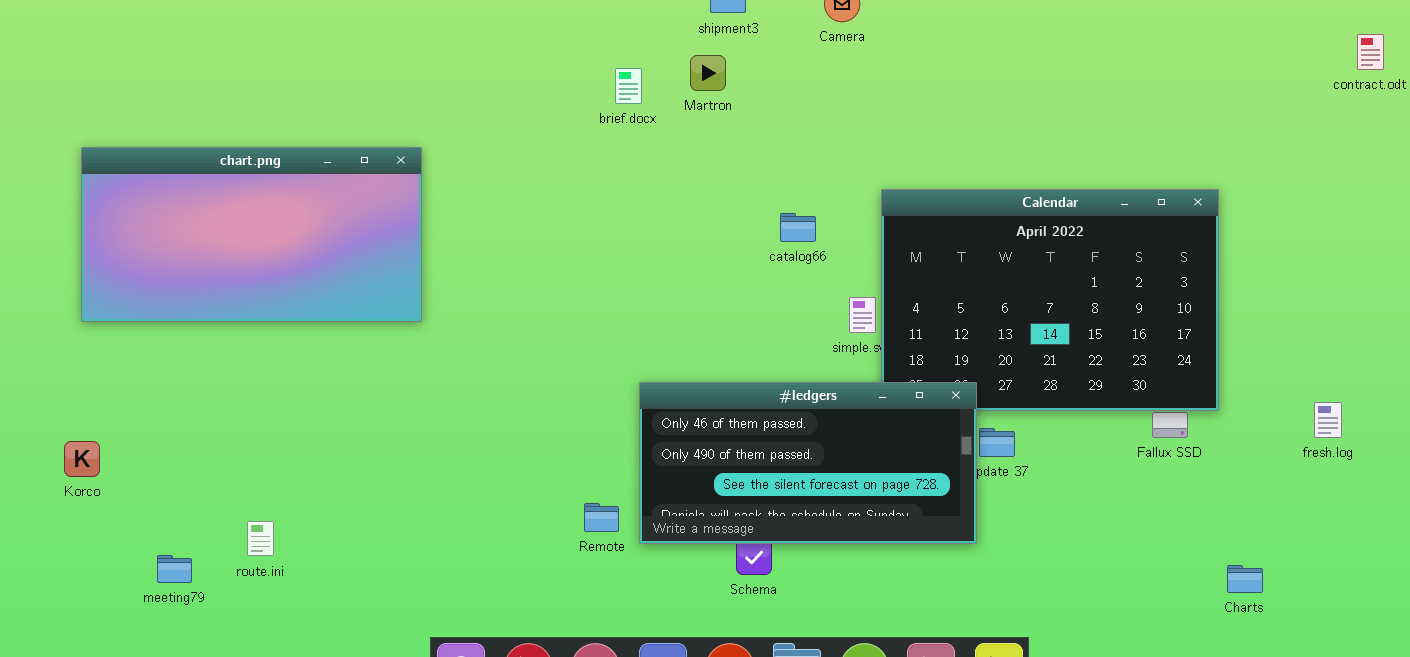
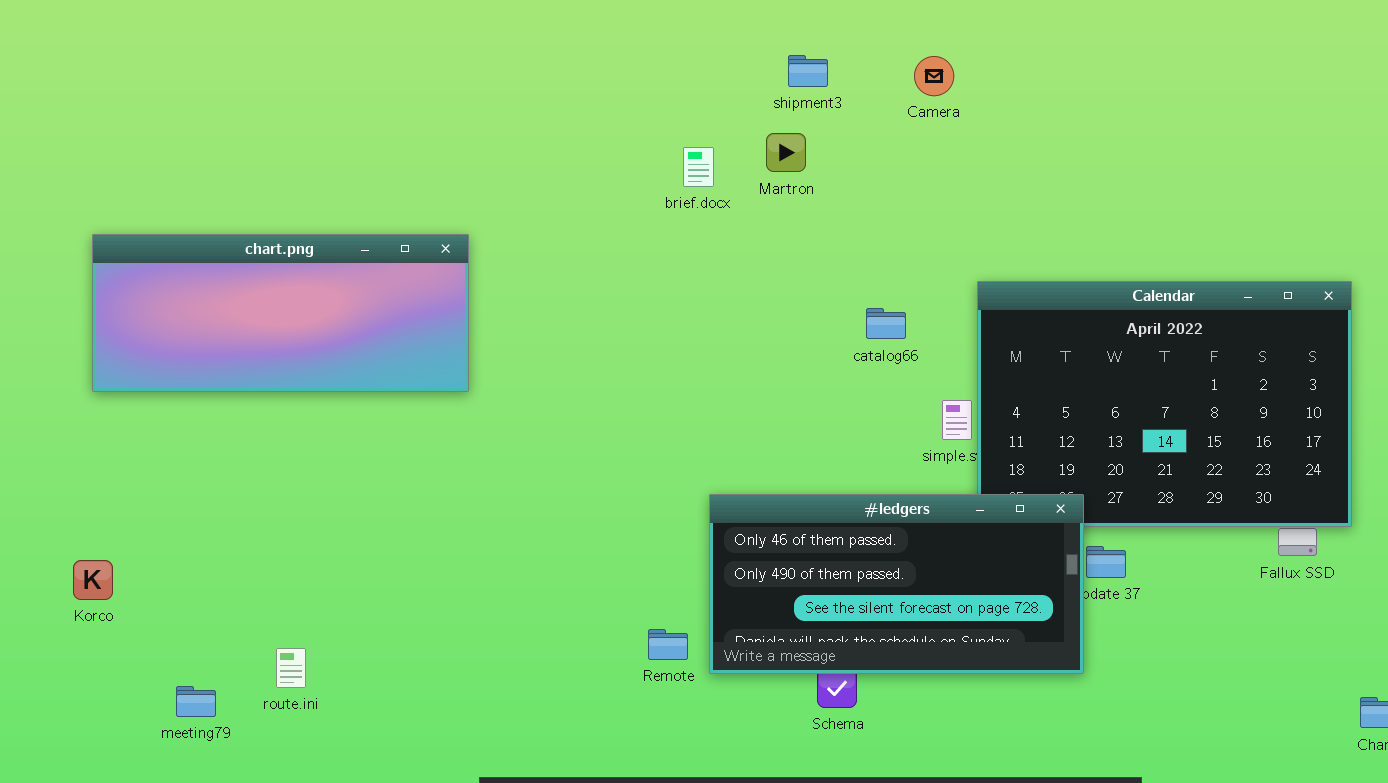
chart.png: [81,147,422,322] -> [92,234,469,392], resized

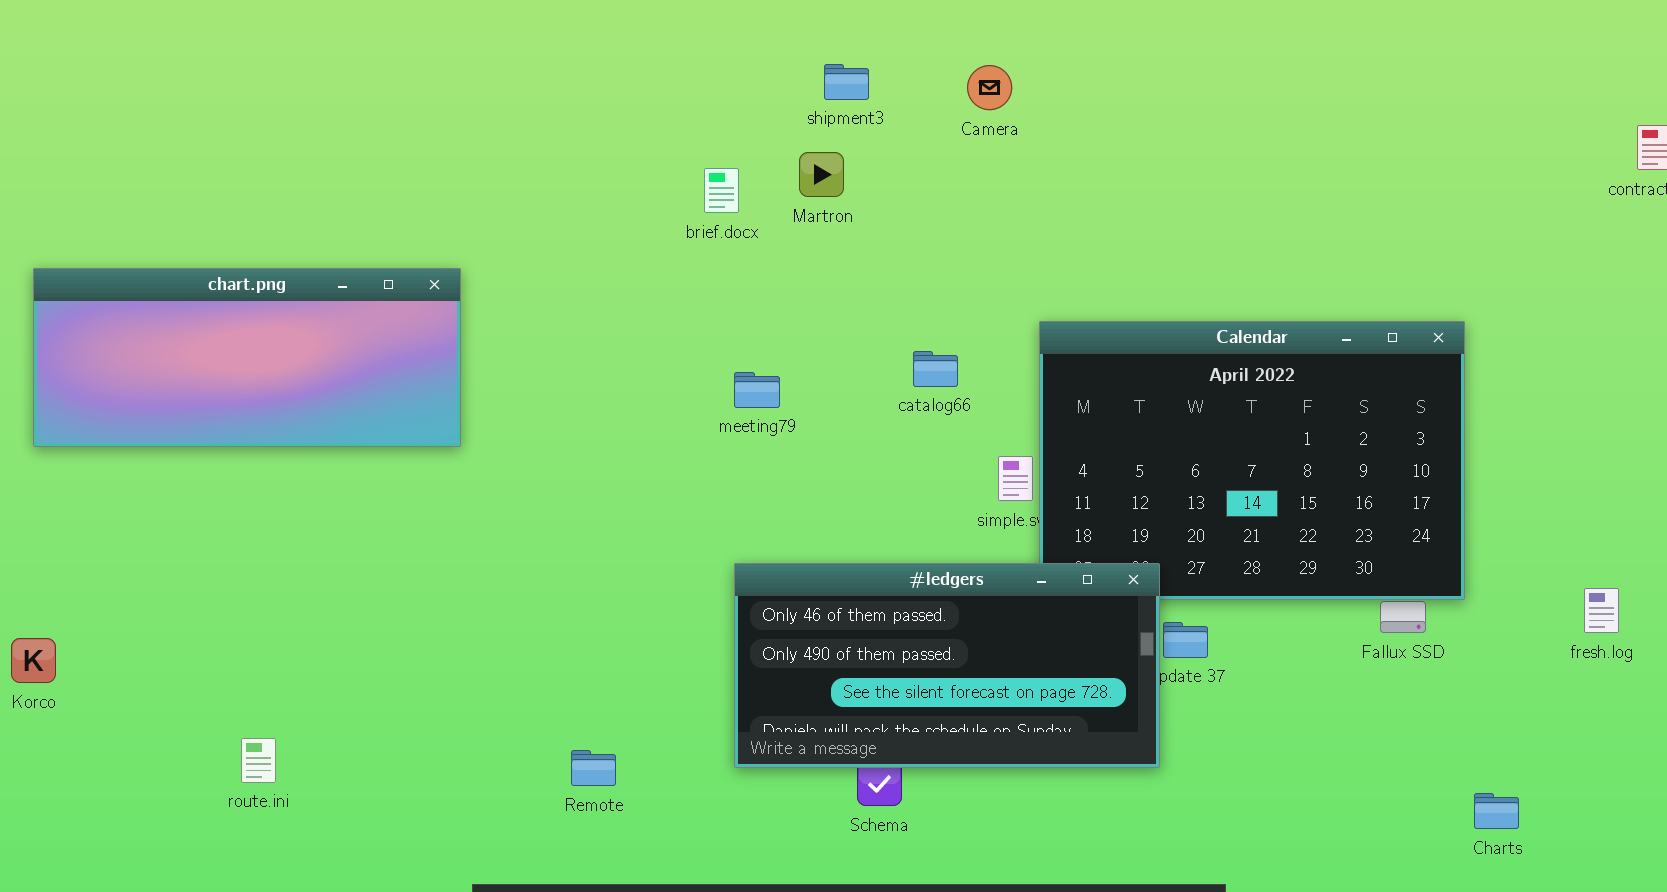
Remote: [648,629,688,660] -> [571,750,616,786], moved
meeting79: [176,686,216,717] -> [734,372,780,408], moved

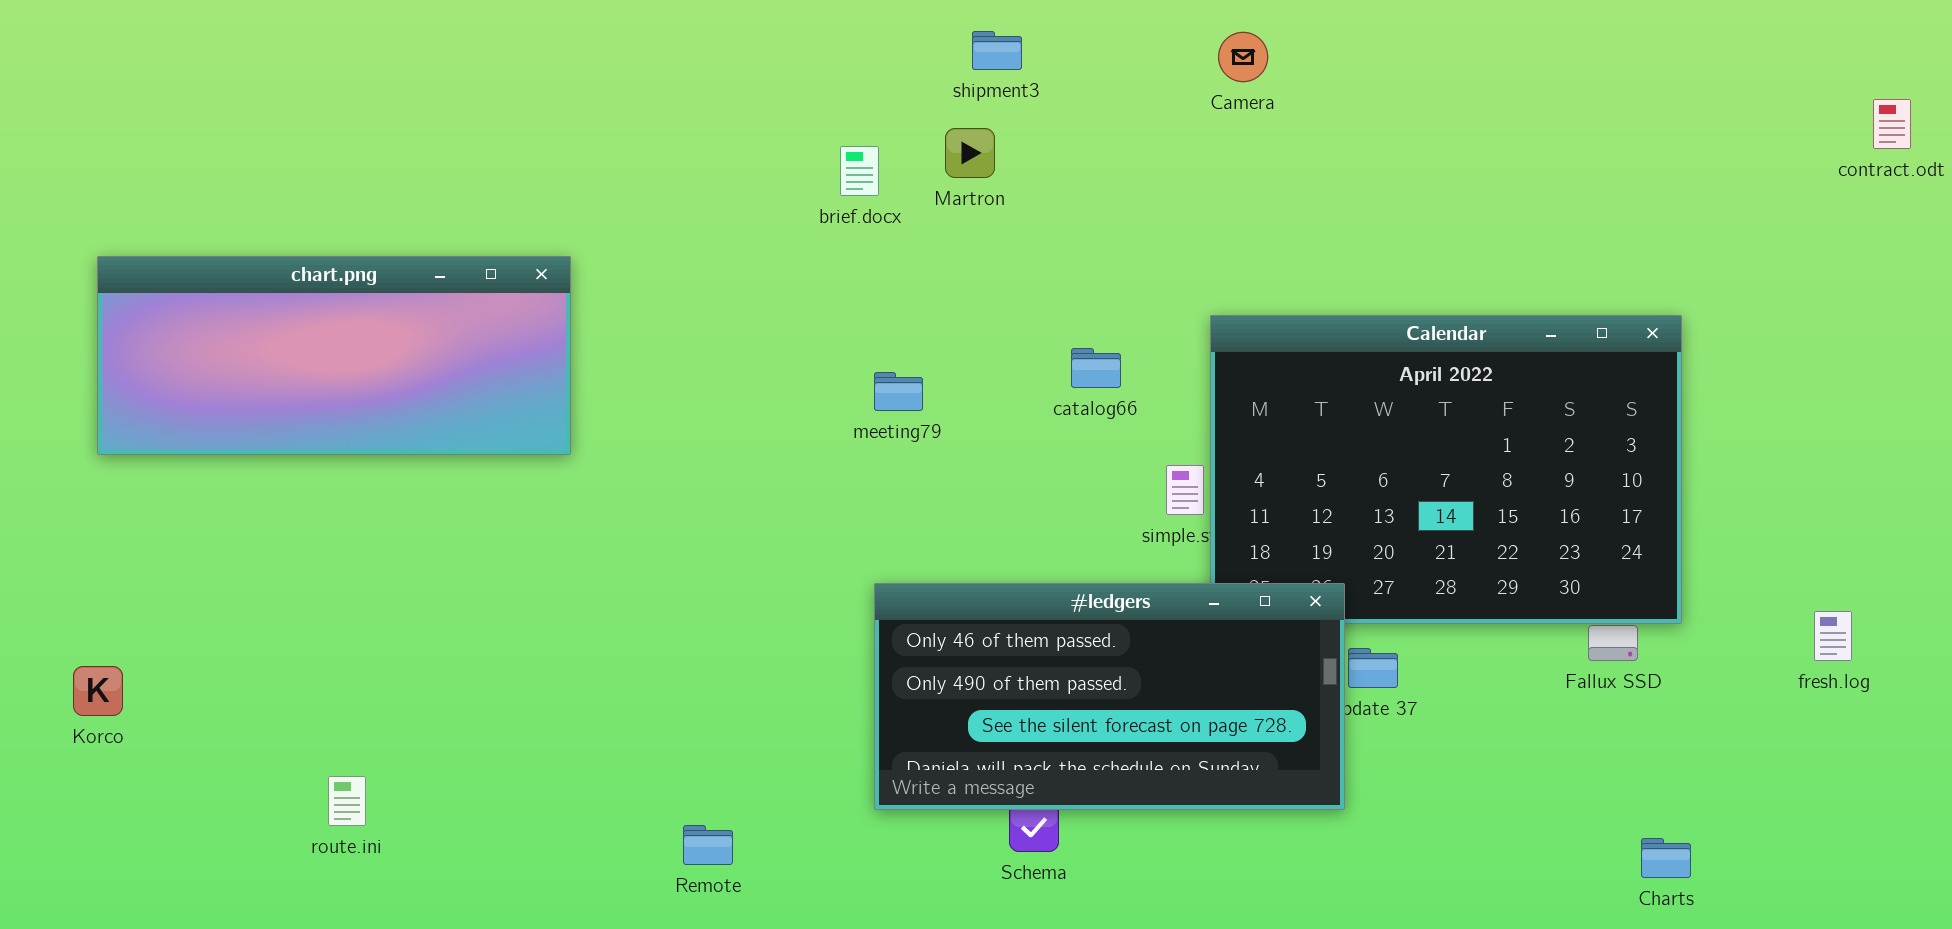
Camera: [967,65,1012,110] -> [1218,32,1268,82], moved
Remote: [571,750,616,786] -> [683,825,733,865], moved
Charts: [1474,793,1519,829] -> [1641,838,1691,878], moved

